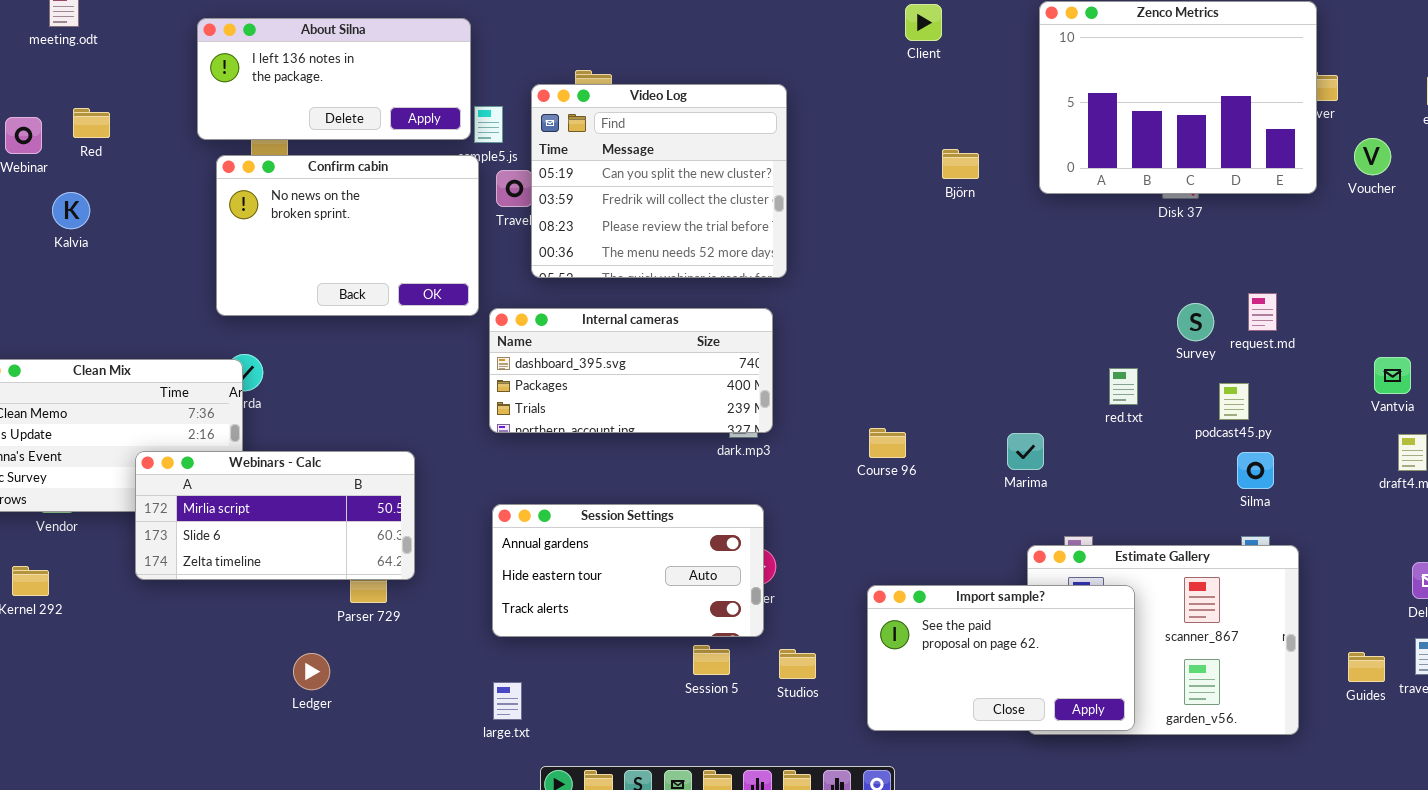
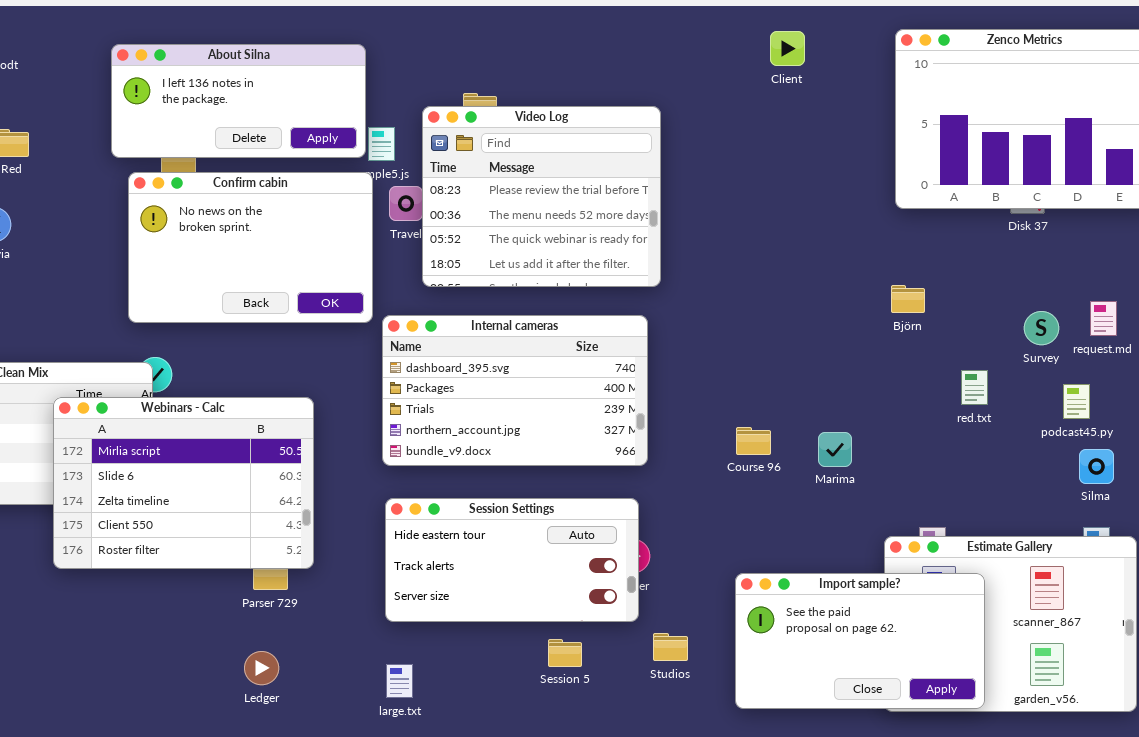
Video Log: [531,84,787,278] -> [422,106,661,287], scrolled down 2 rows
Björn: [942,149,979,179] -> [891,285,925,313], moved
Internal cameras: [489,308,773,433] -> [382,315,648,466], resized
Marima: [1007,433,1044,470] -> [818,432,852,467], moved
Webinars - Calc: [135,451,415,580] -> [53,397,314,569], resized
Session Settings: [492,504,764,637] -> [385,498,639,622], scrolled down 1 row
Session 5: [693,645,730,675] -> [548,639,582,667], moved
Ledger: [293,653,330,690] -> [244,651,279,685], moved

